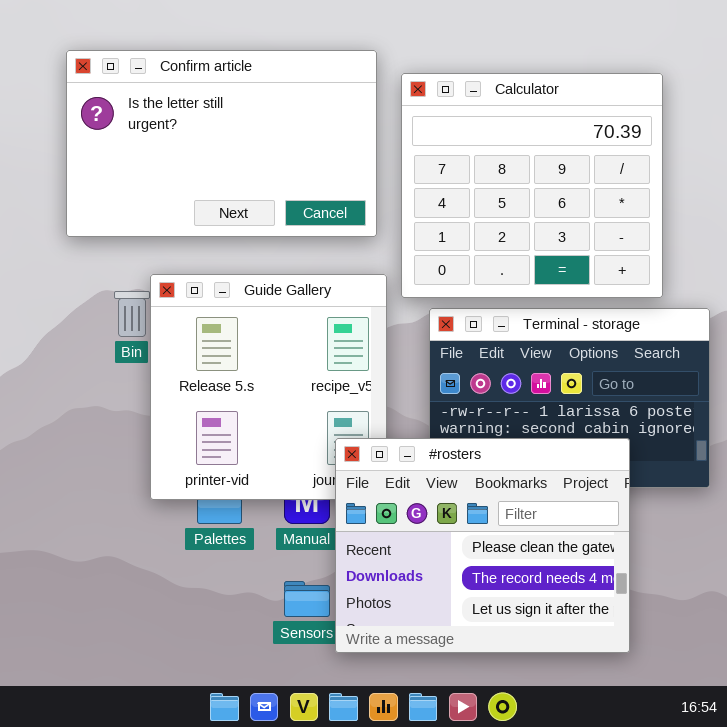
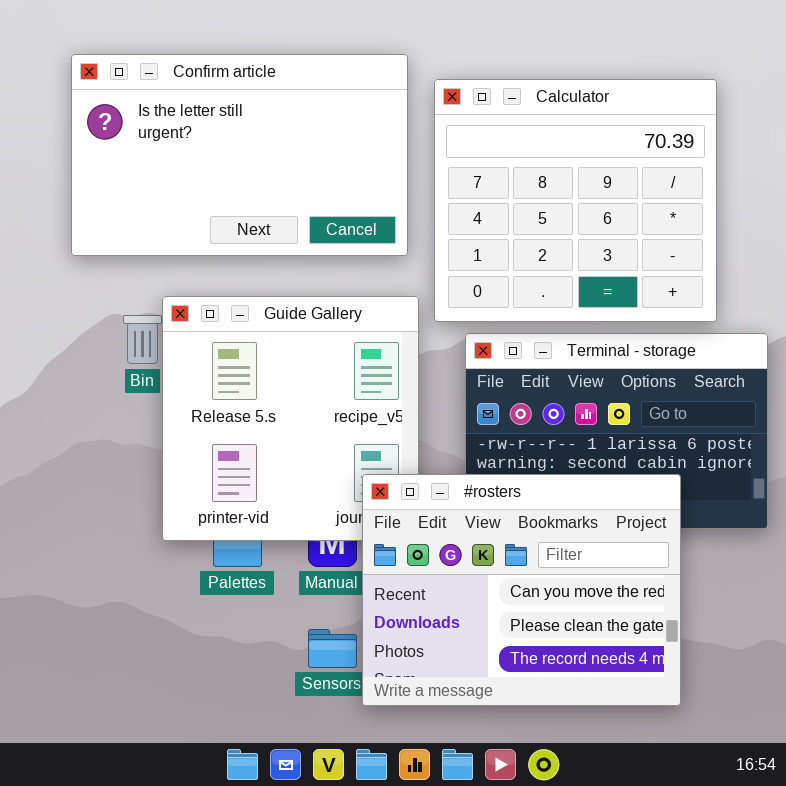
#rosters: [335,438,630,653] -> [362,474,681,706], scrolled up 1 row

